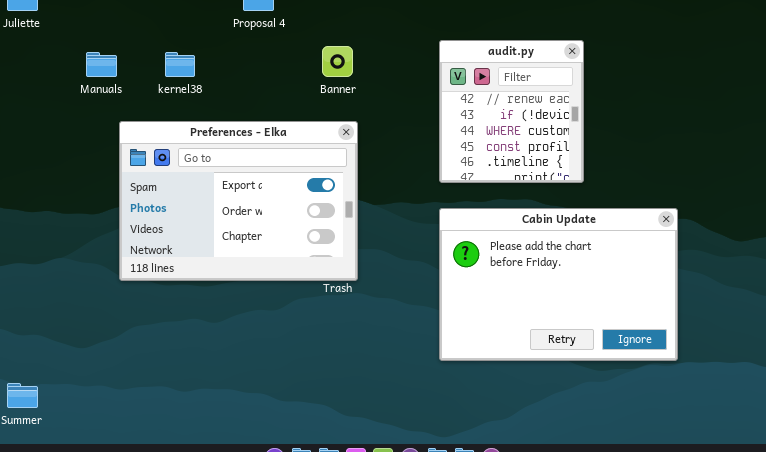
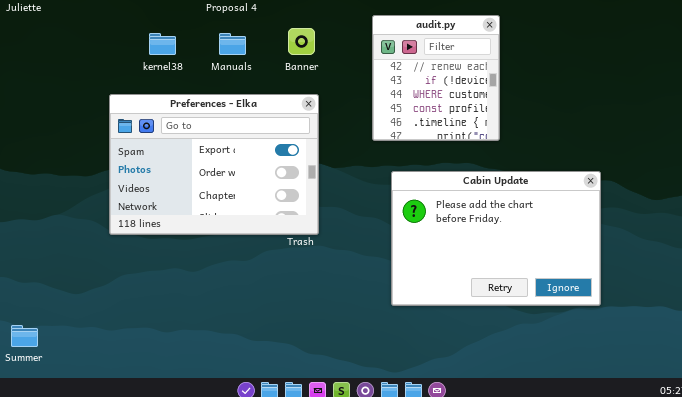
audit.py: [439,40,584,183] -> [372,15,500,141], moved
Manuals: [86,52,117,77] -> [219,33,246,55], moved

